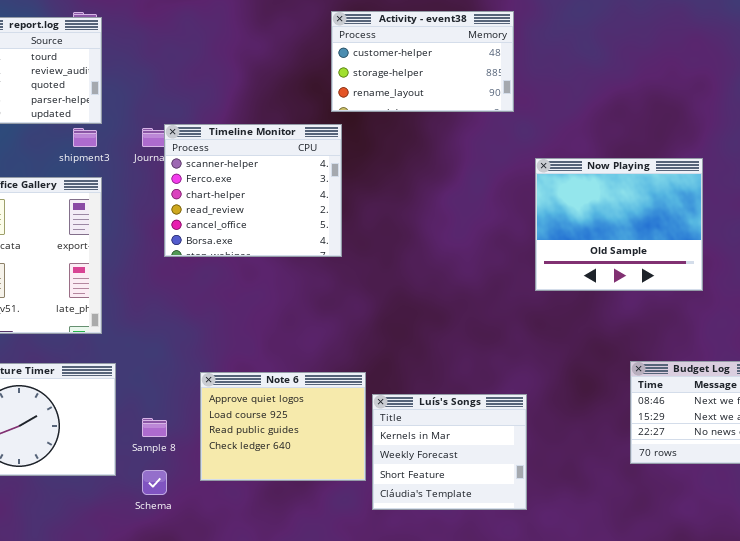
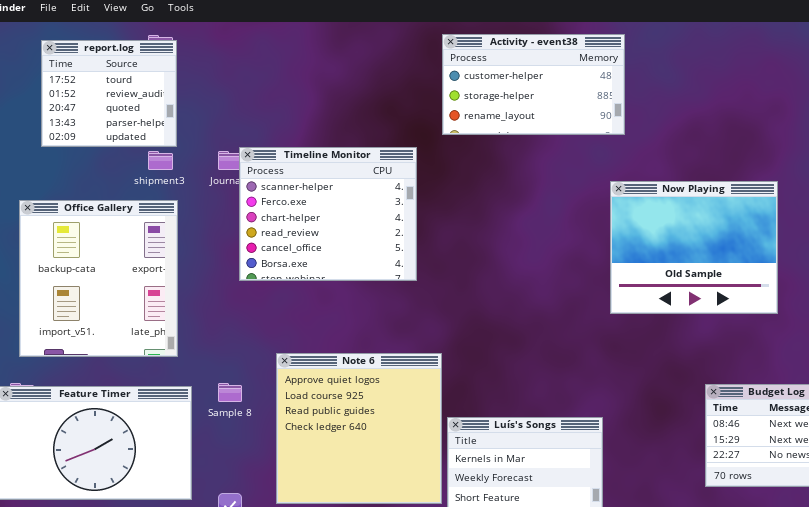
Activity - event38: [331,11,514,112] -> [442,34,625,135], moved
Note 6: [200,372,366,481] -> [276,353,442,504], resized
Sample 8: [142,418,167,437] -> [218,383,242,402], moved

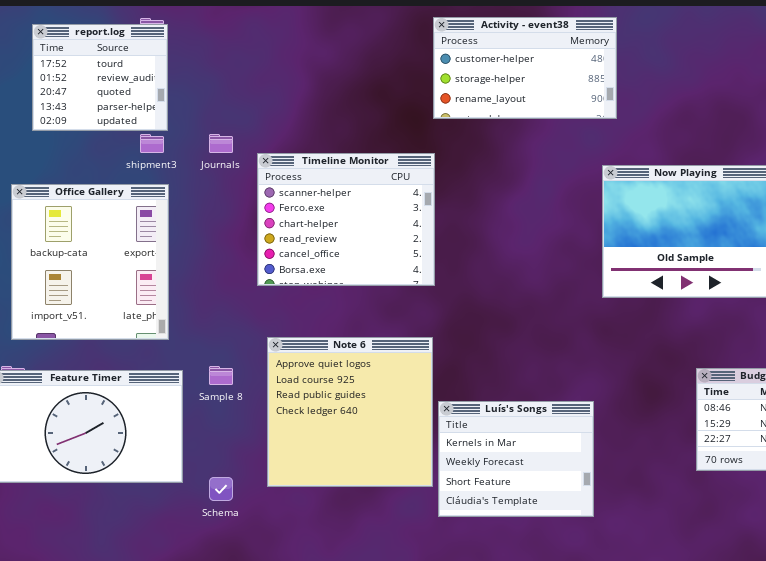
Timeline Monitor: [239,147,417,281] -> [257,153,435,286], moved

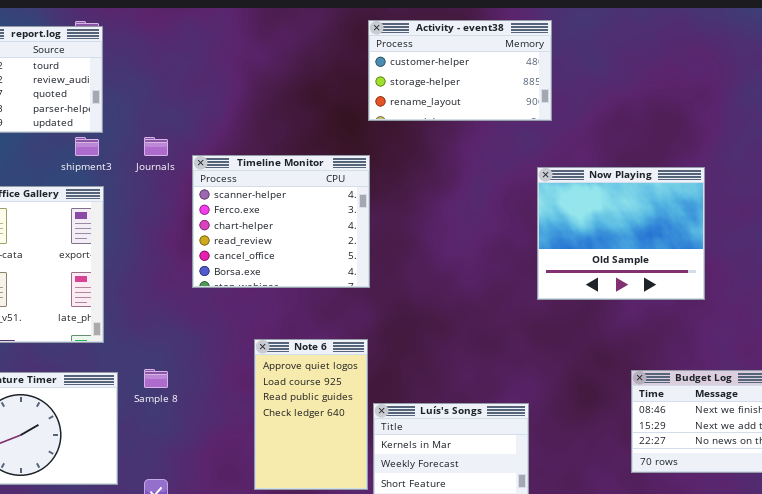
Note 6: [267,337,433,487] -> [254,339,368,490], resized

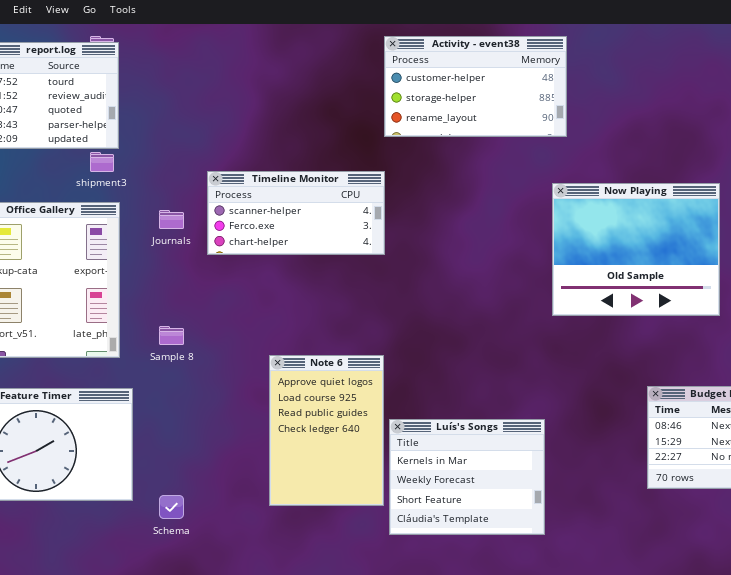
Journals: [144,137,168,156] -> [159,210,184,229], moved
Timeline Monitor: [192,155,370,288] -> [207,171,385,255], resized
Sample 8: [144,369,168,388] -> [159,326,184,345], moved

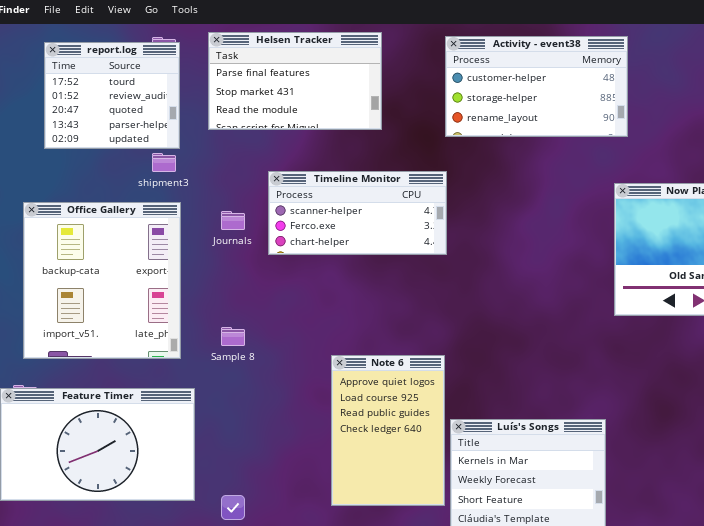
Helsen Tracker: none -> [208,32,382,130], opened

